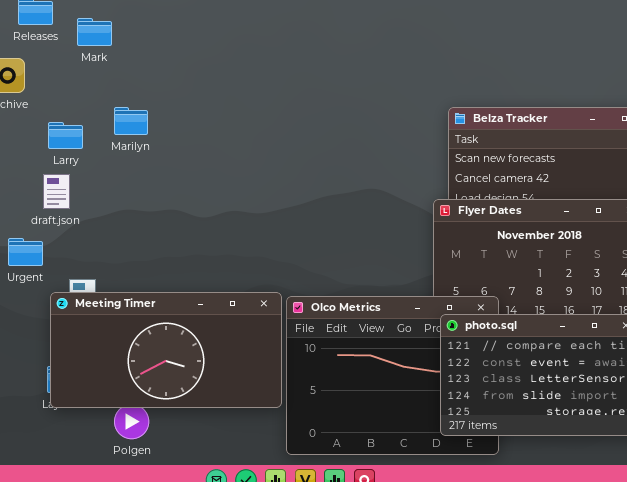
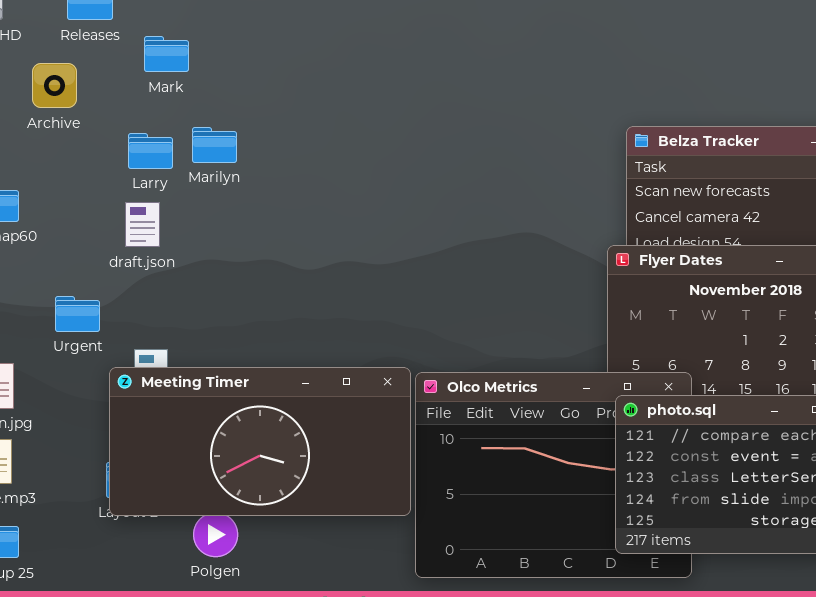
Mark: [77,18,112,46] -> [144,36,189,72], moved
Larry: [48,122,83,149] -> [128,133,173,169], moved
draft.json: [43,174,70,209] -> [125,202,160,247], moved

